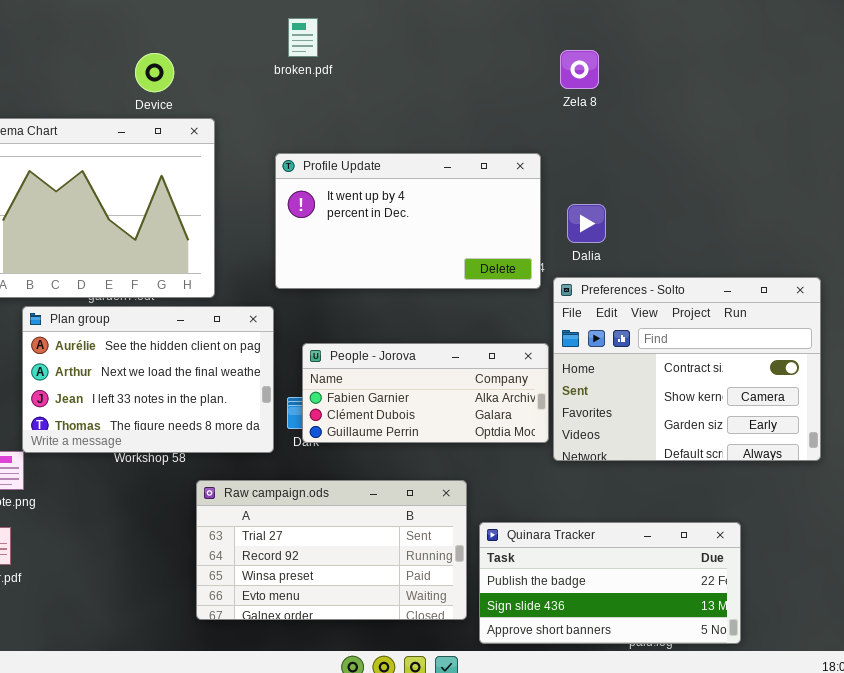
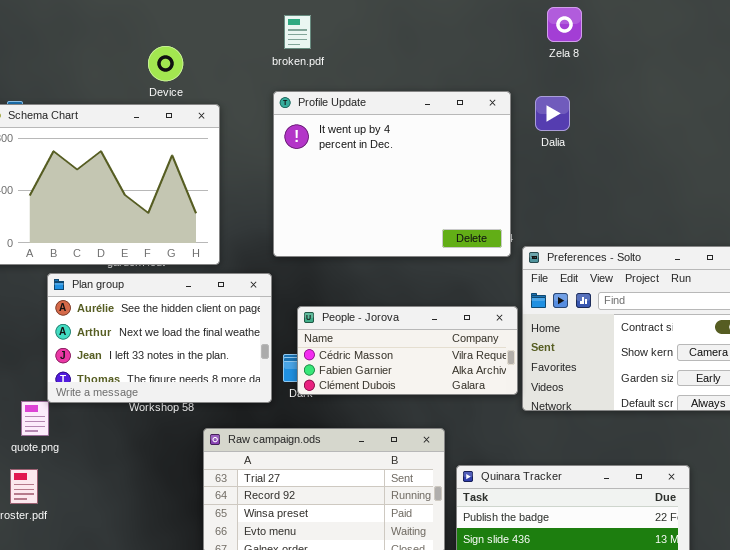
Zela 8: [560,50,599,89] -> [547,7,582,42], moved
Profile Update: [275,153,541,289] -> [273,91,511,257], resized
Dalia: [567,204,606,243] -> [535,96,570,131], moved
People - Jorova: [302,343,549,443] -> [297,306,518,395], scrolled up 1 row

